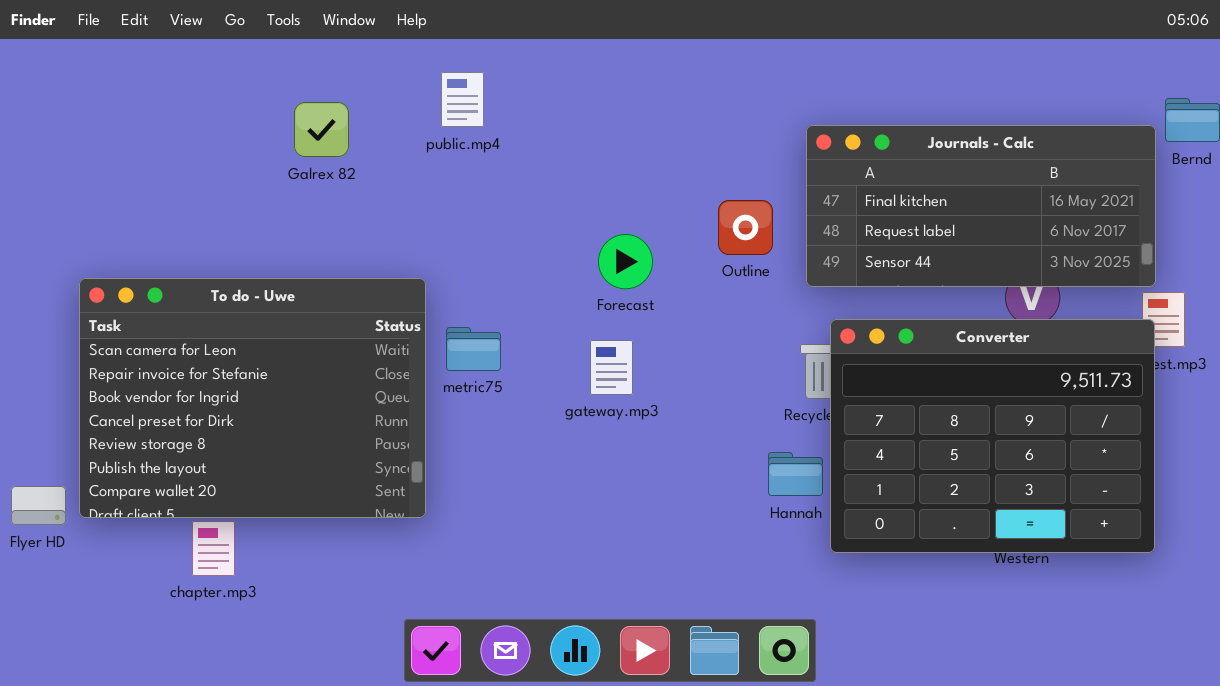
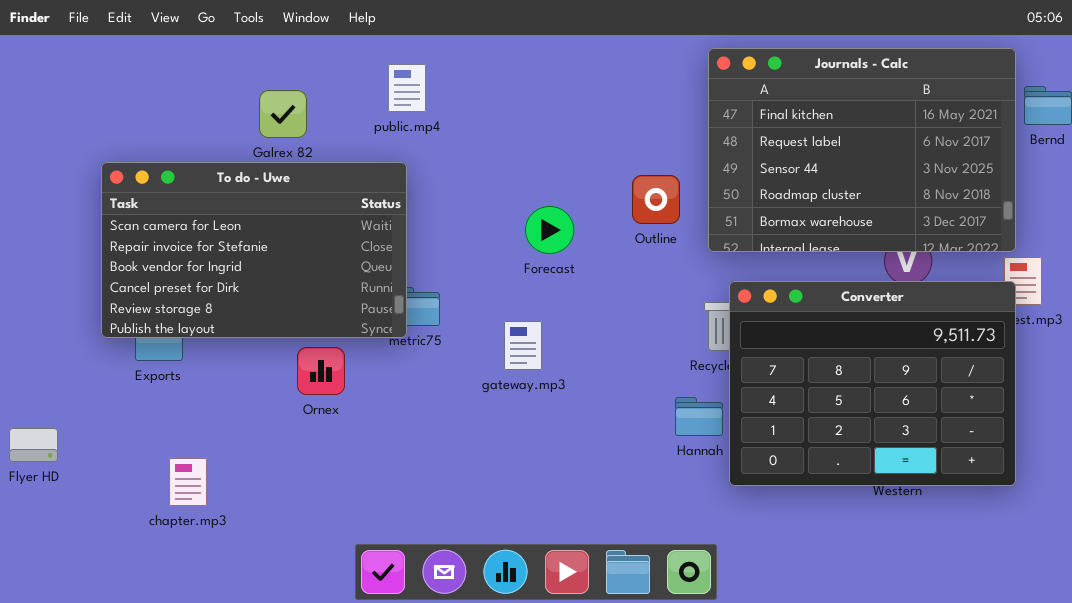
Journals - Calc: [806,125,1156,287] -> [708,48,1016,252], resized
To do - Uwe: [79,278,426,518] -> [101,162,407,338], moved, resized
gateway.mp3: [590,340,633,395] -> [504,321,542,370], moved

